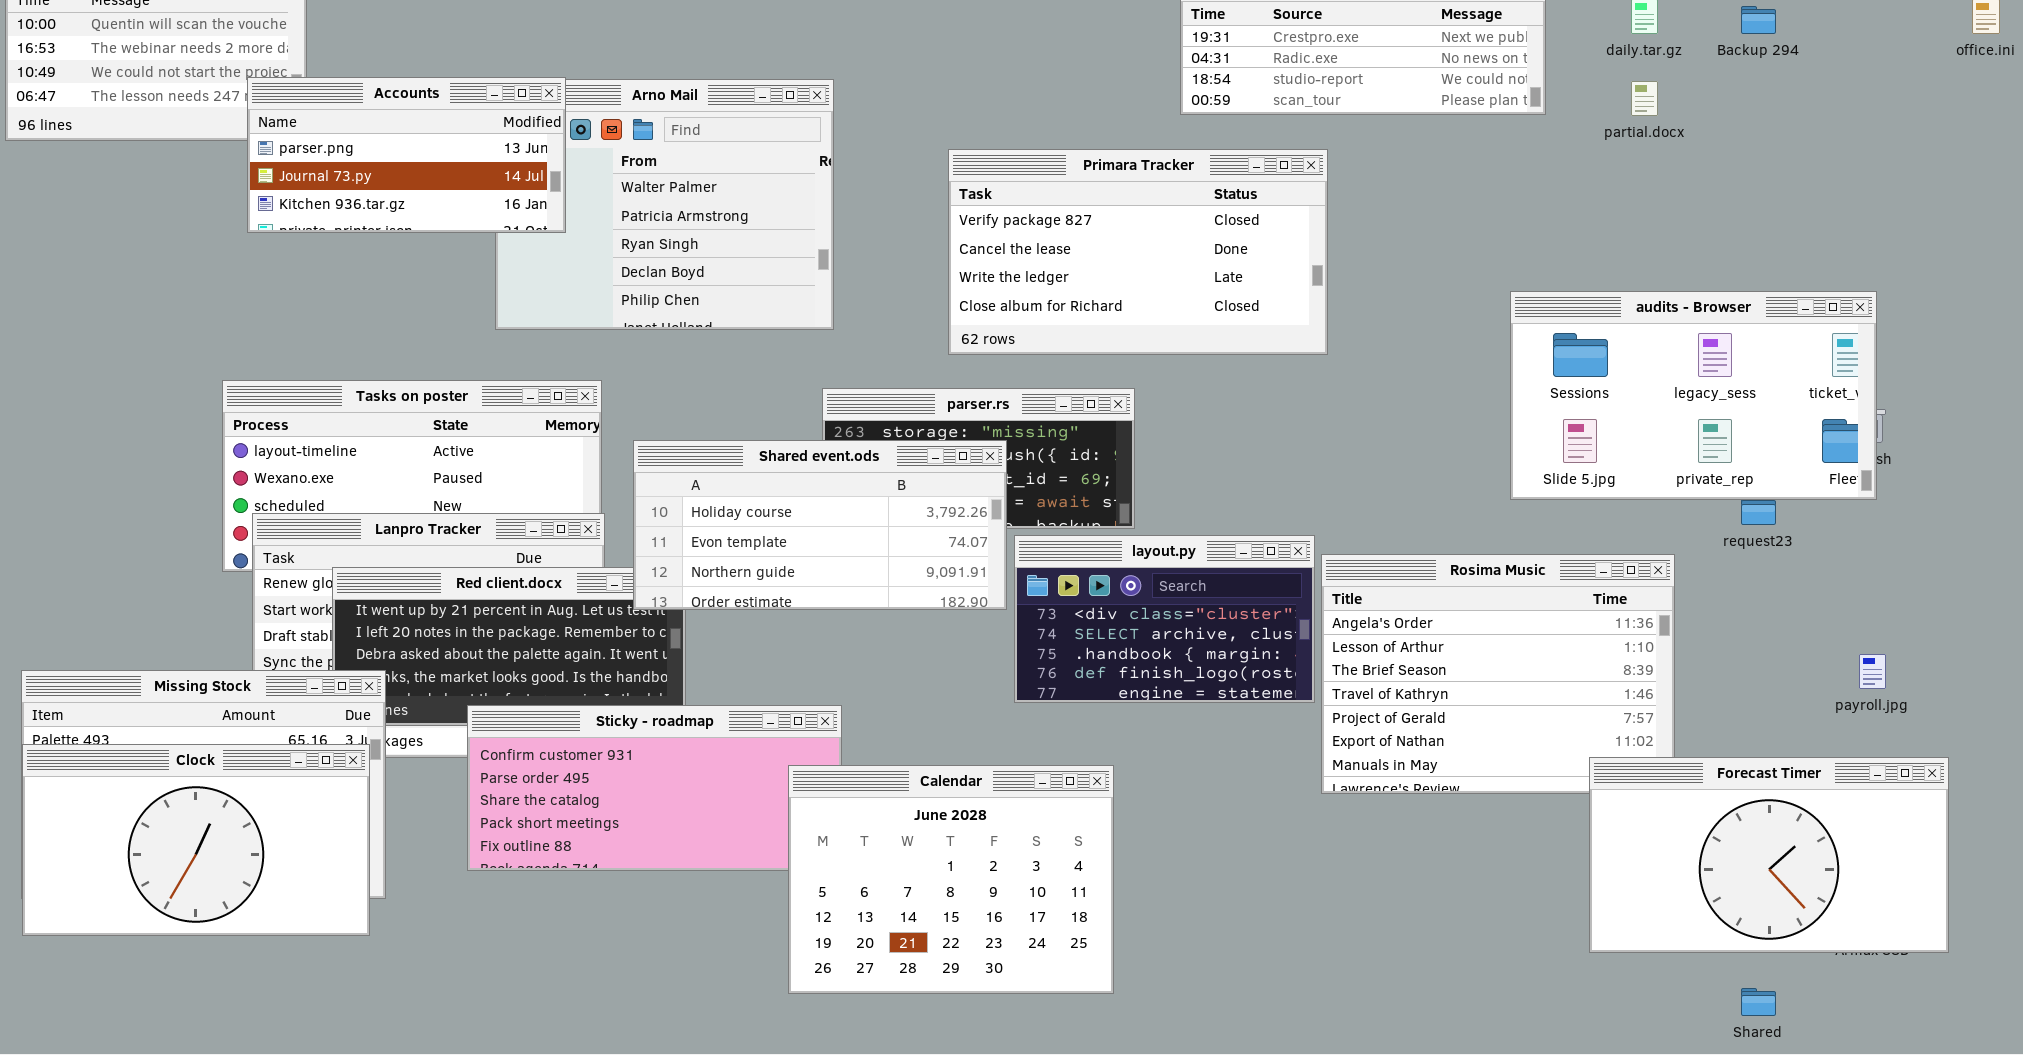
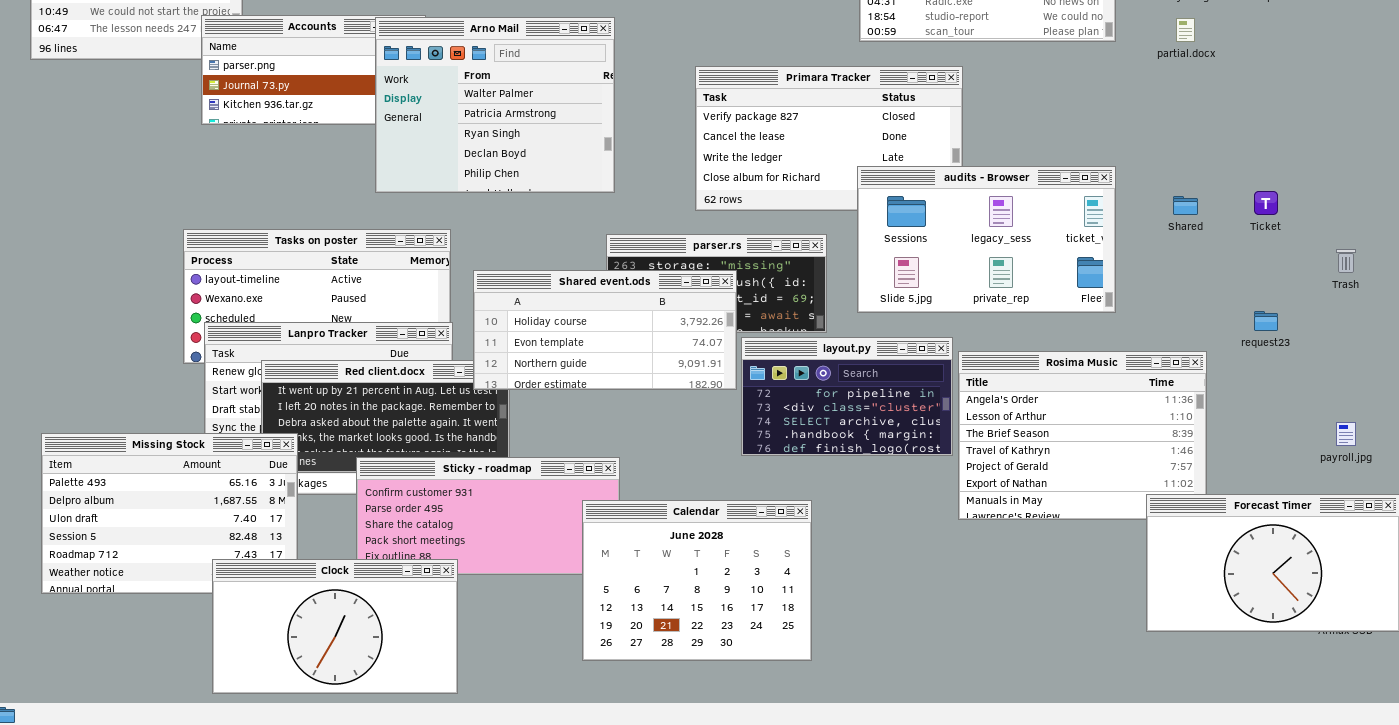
Arno Mail: [495,79,834,330] -> [375,17,615,193], raised
audits - Browser: [1510,291,1877,500] -> [857,166,1116,313], moved
layout.py: [1014,535,1315,703] -> [741,337,953,456], scrolled up 1 row
Clock: [22,744,370,936] -> [212,559,458,694], moved
Shared: [1741,988,1776,1016] -> [1173,196,1198,215], moved

